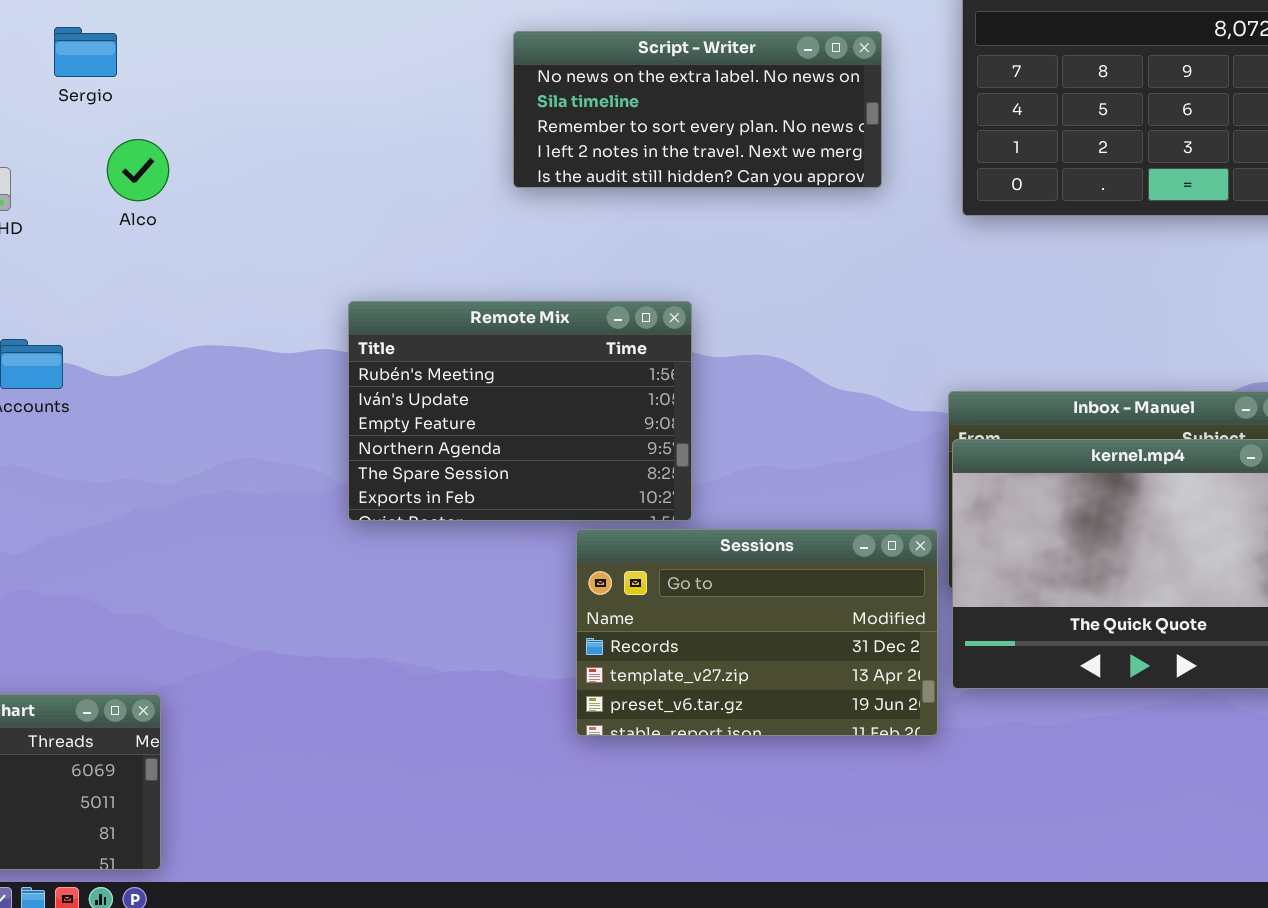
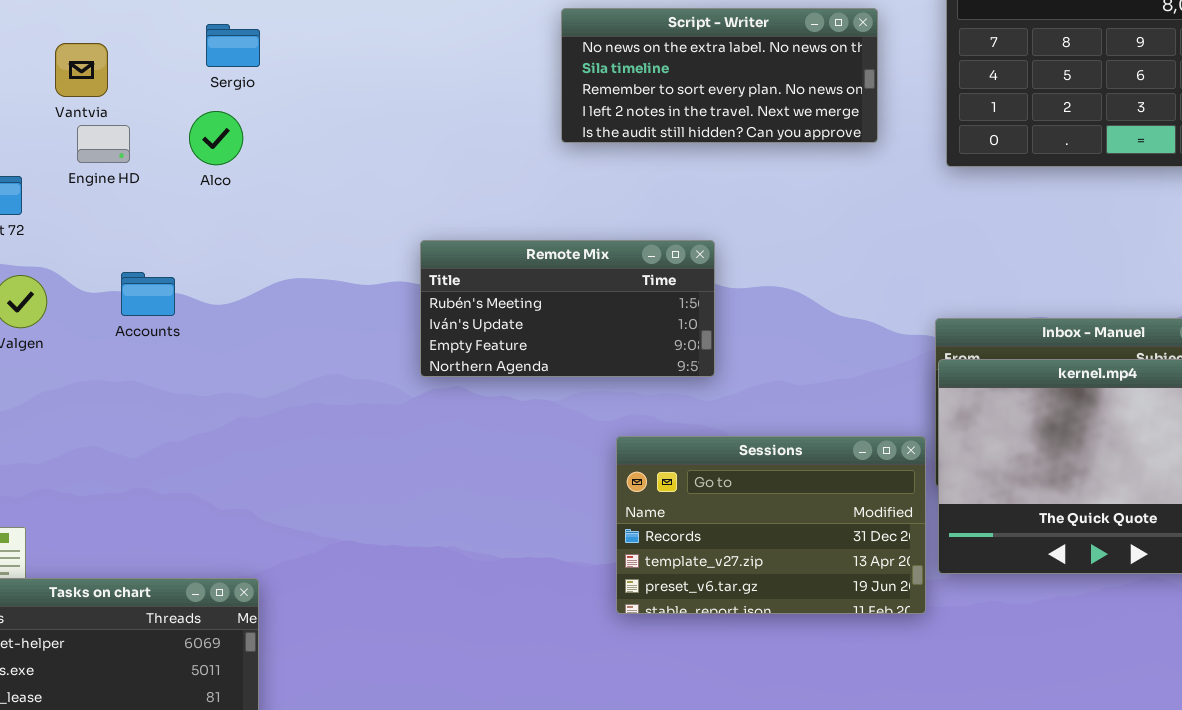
Sergio: [54,27,117,77] -> [206,24,260,67], moved
Alco: [107,139,169,201] -> [189,111,243,165], moved
Remote Mix: [348,301,692,521] -> [420,240,715,377], resized

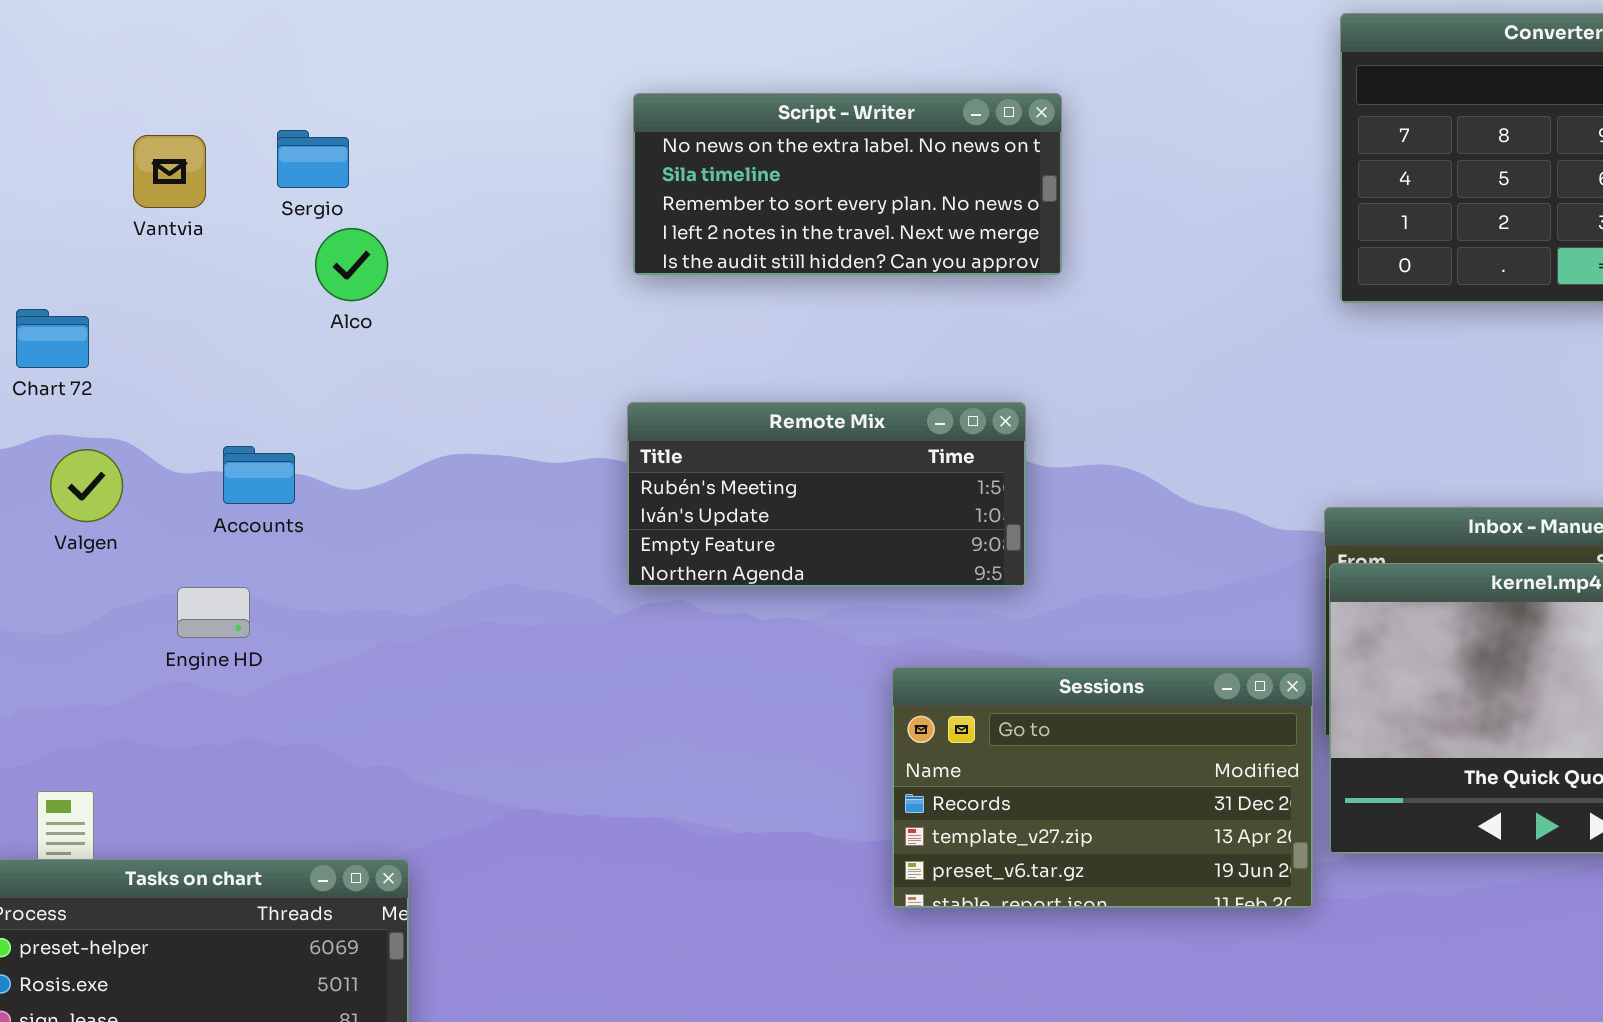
Script - Writer: [561,8,878,143] -> [633,93,1062,275], moved
Sergio: [206,24,260,67] -> [277,130,349,188], moved
Engine HD: [77,125,130,163] -> [177,587,250,638], moved

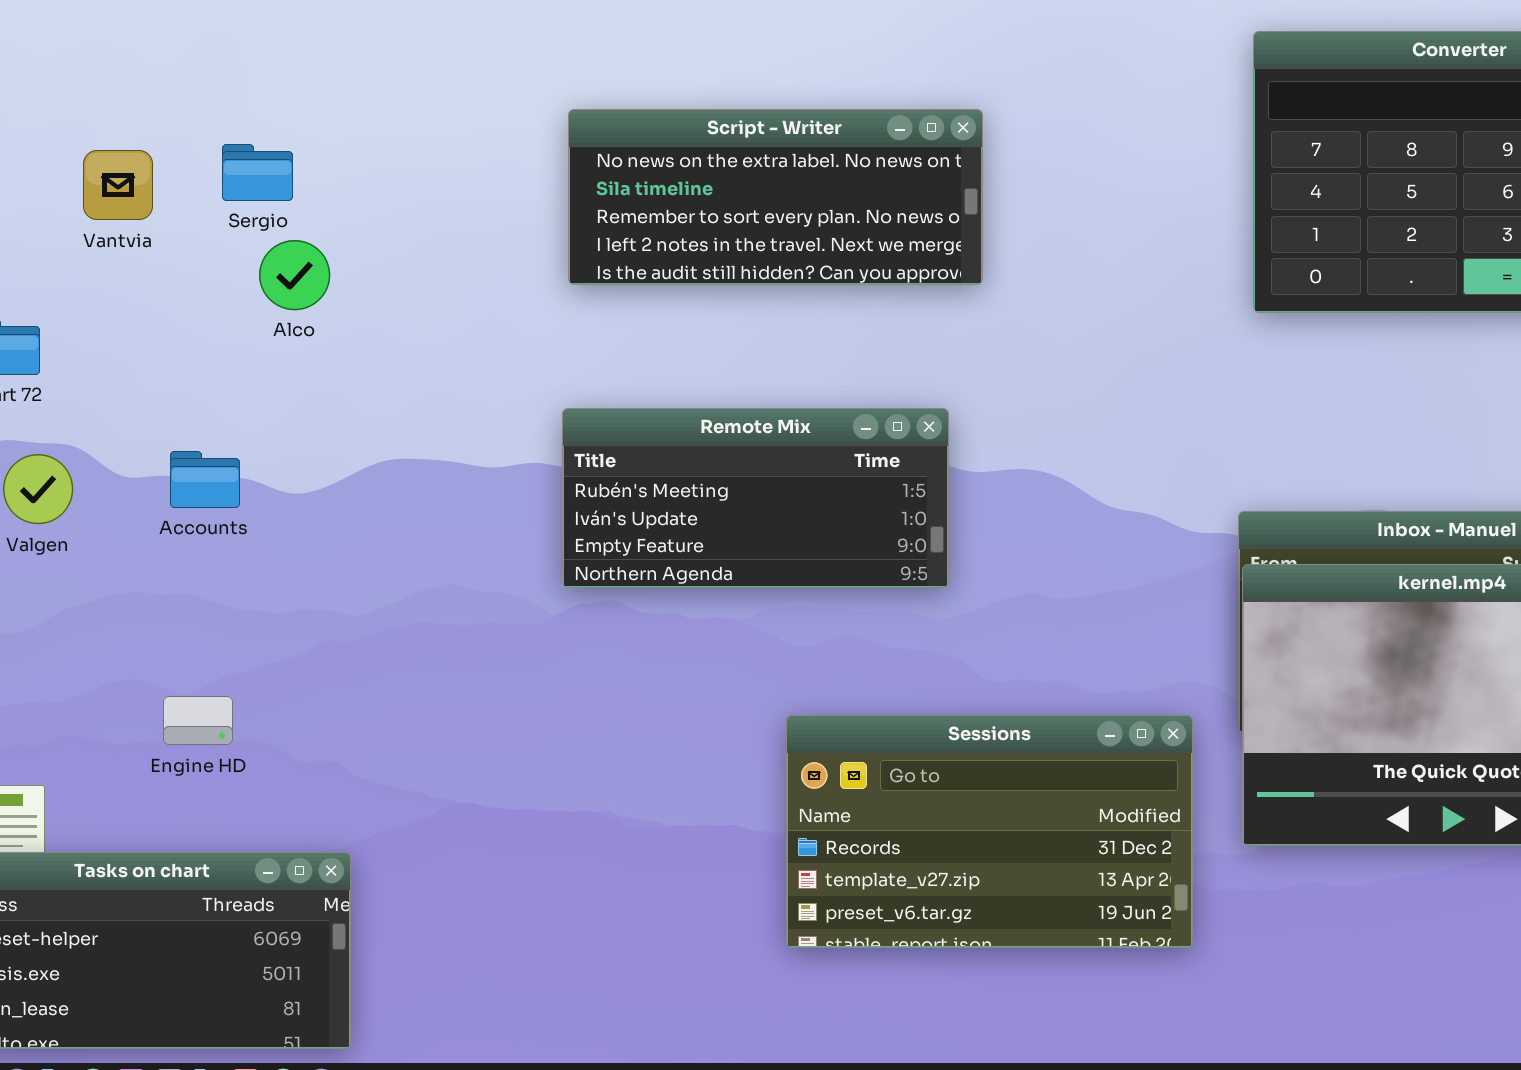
Engine HD: [177,587,250,638] -> [163,696,233,745], moved
Sessions: [892,667,1313,908] -> [786,715,1193,948], moved

